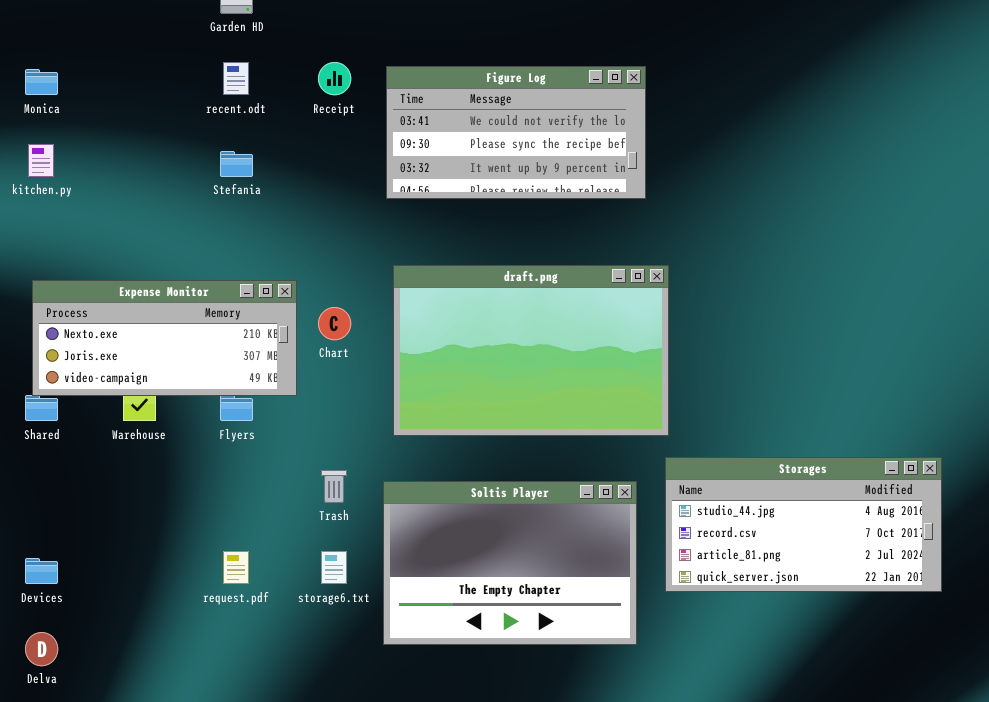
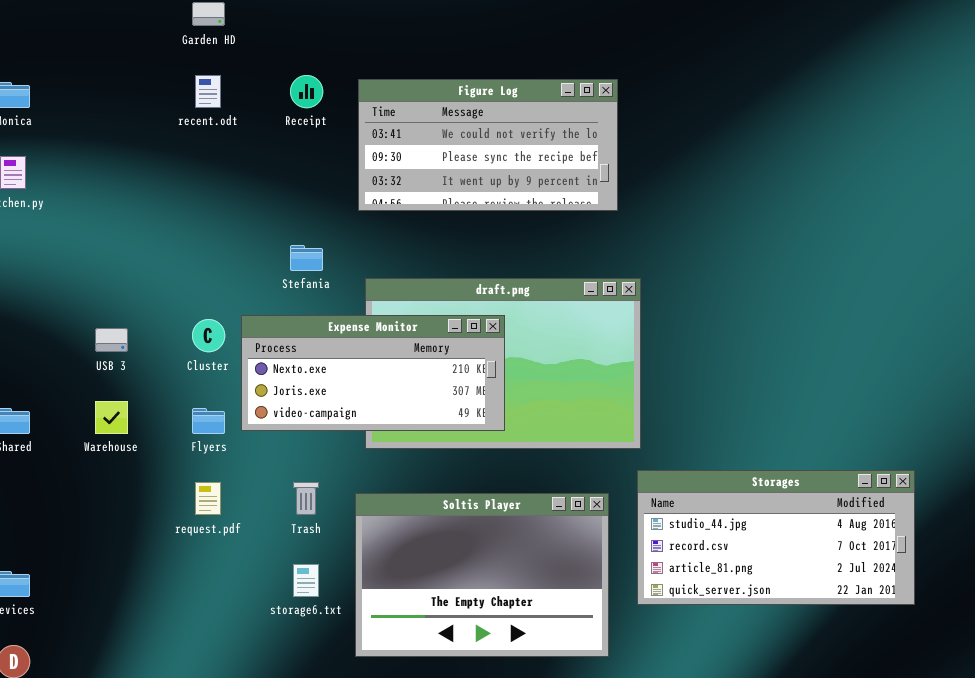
Stefania: [220,151,253,177] -> [290,245,323,271], moved
Expense Monitor: [32,280,297,396] -> [241,315,505,431], moved
request.pdf: [223,551,249,584] -> [195,482,221,515], moved

